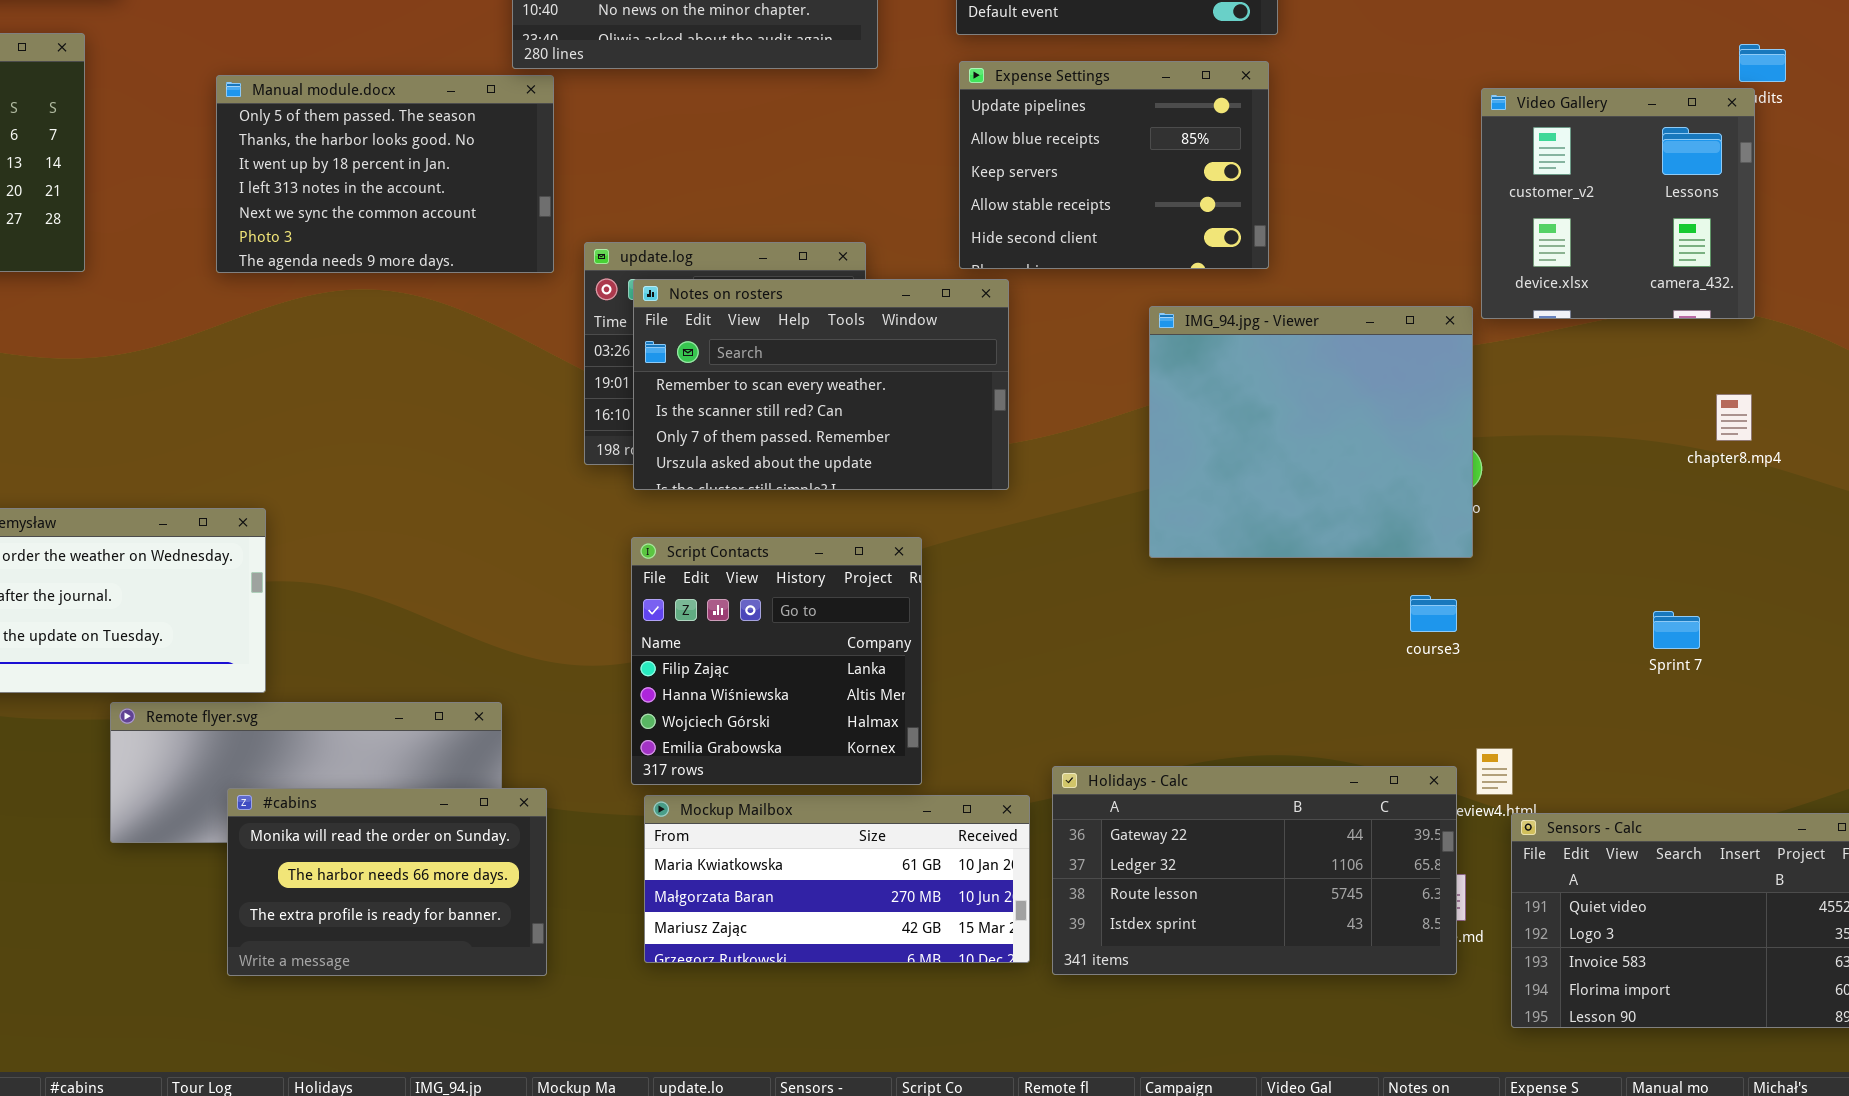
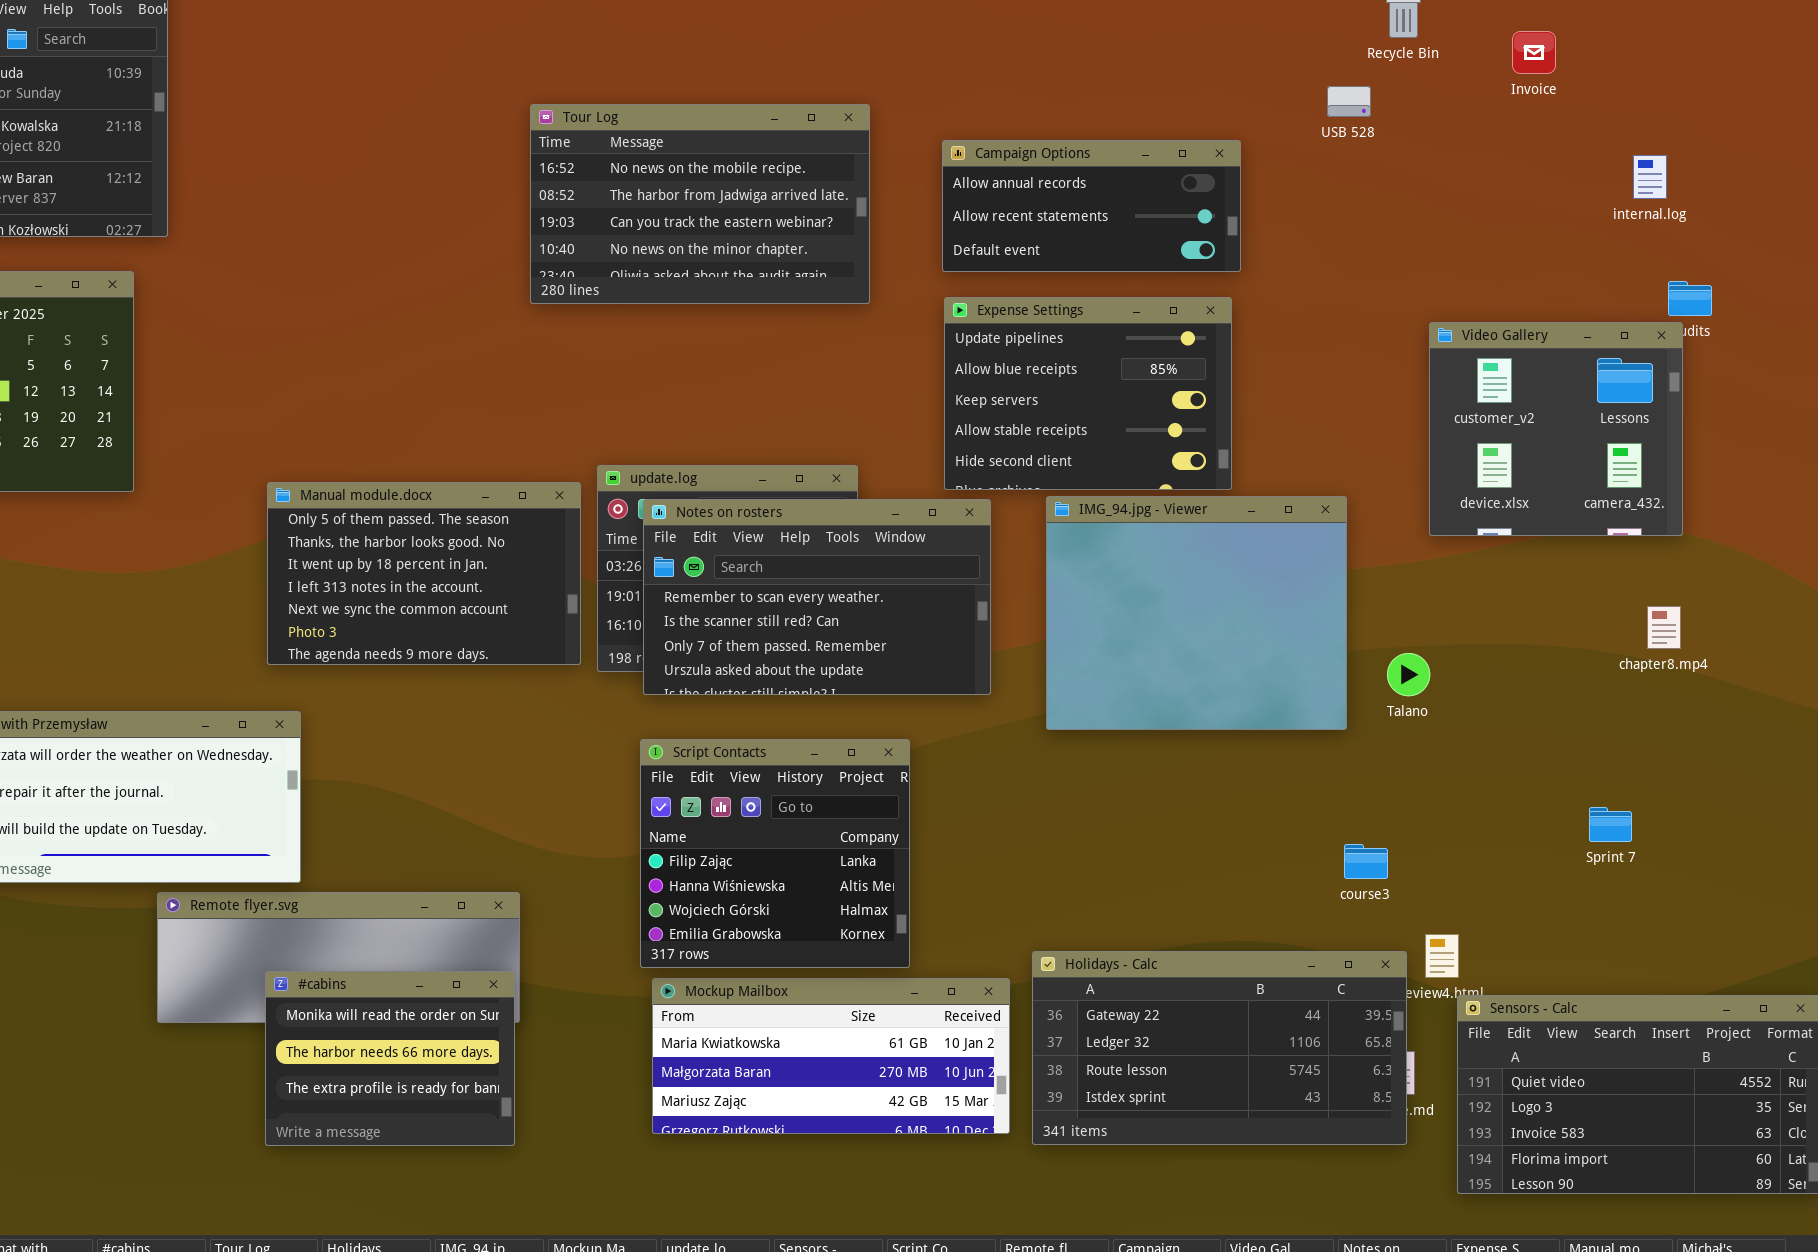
Manual module.docx: [216,75,554,273] -> [267,482,581,665], moved
IMG_94.jpg - Viewer: [1149,306,1473,558] -> [1046,496,1347,730], moved
course3: [1410,595,1457,632] -> [1344,844,1388,879], moved
#cabins: [227,788,547,976] -> [265,971,515,1146], resized

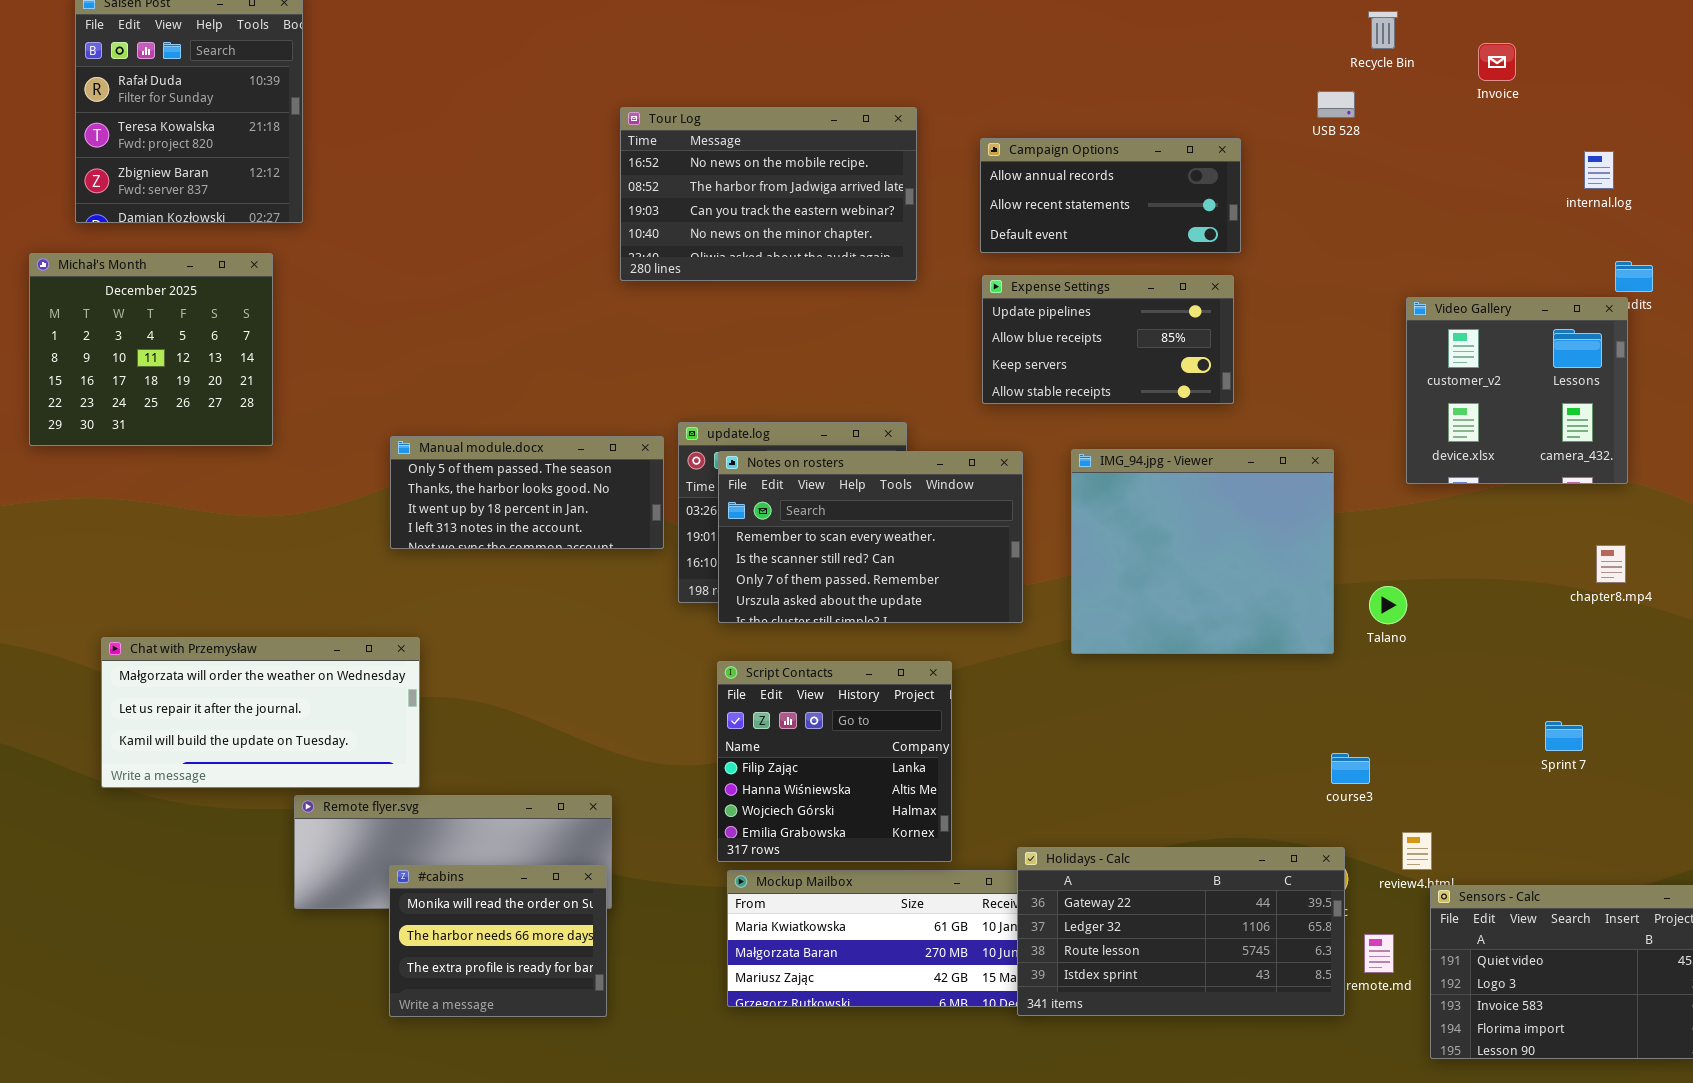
Expense Settings: [944,297,1232,490] -> [982,275,1234,404], resized
Manual module.docx: [267,482,581,665] -> [390,436,664,549], resized
Holidays - Calc: [1032,951,1407,1145] -> [1017,847,1345,1016], moved

